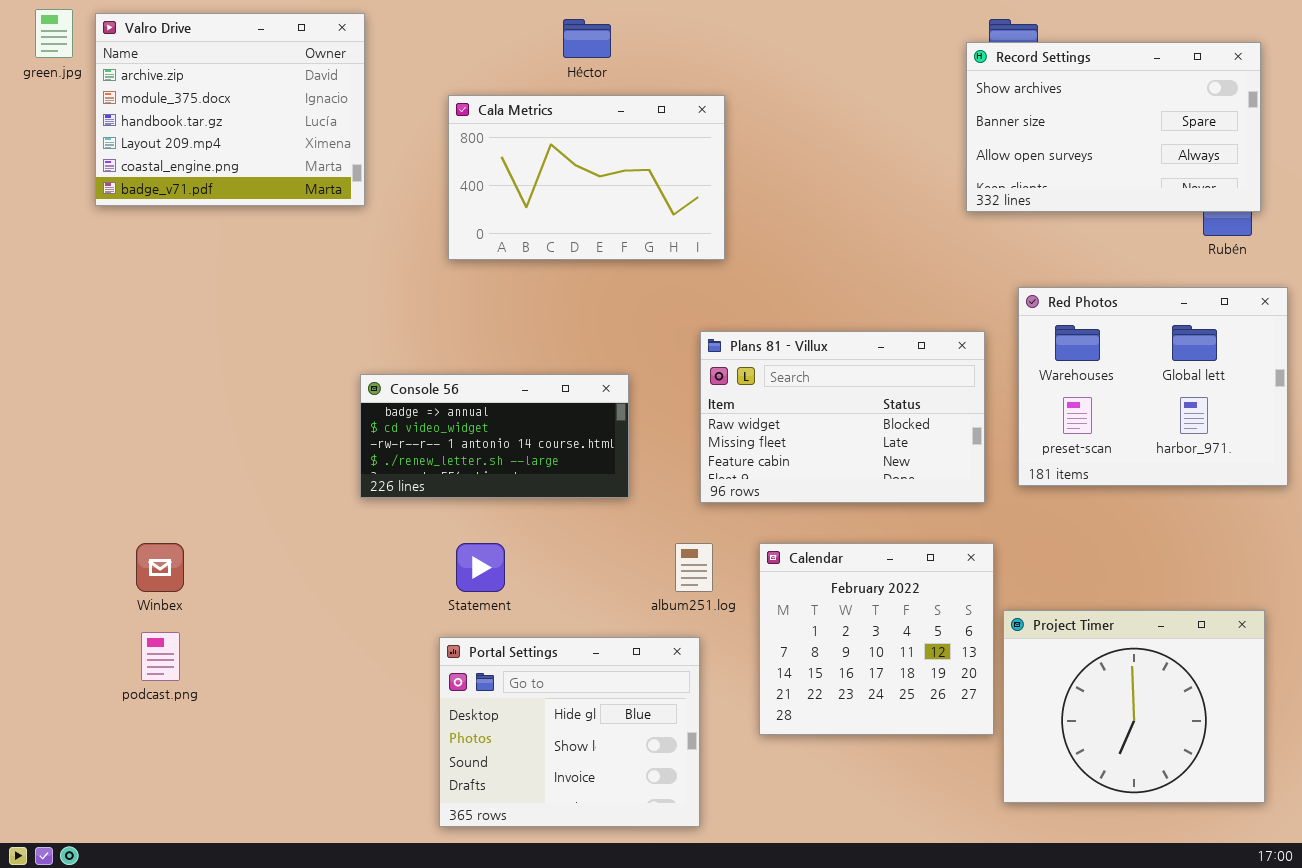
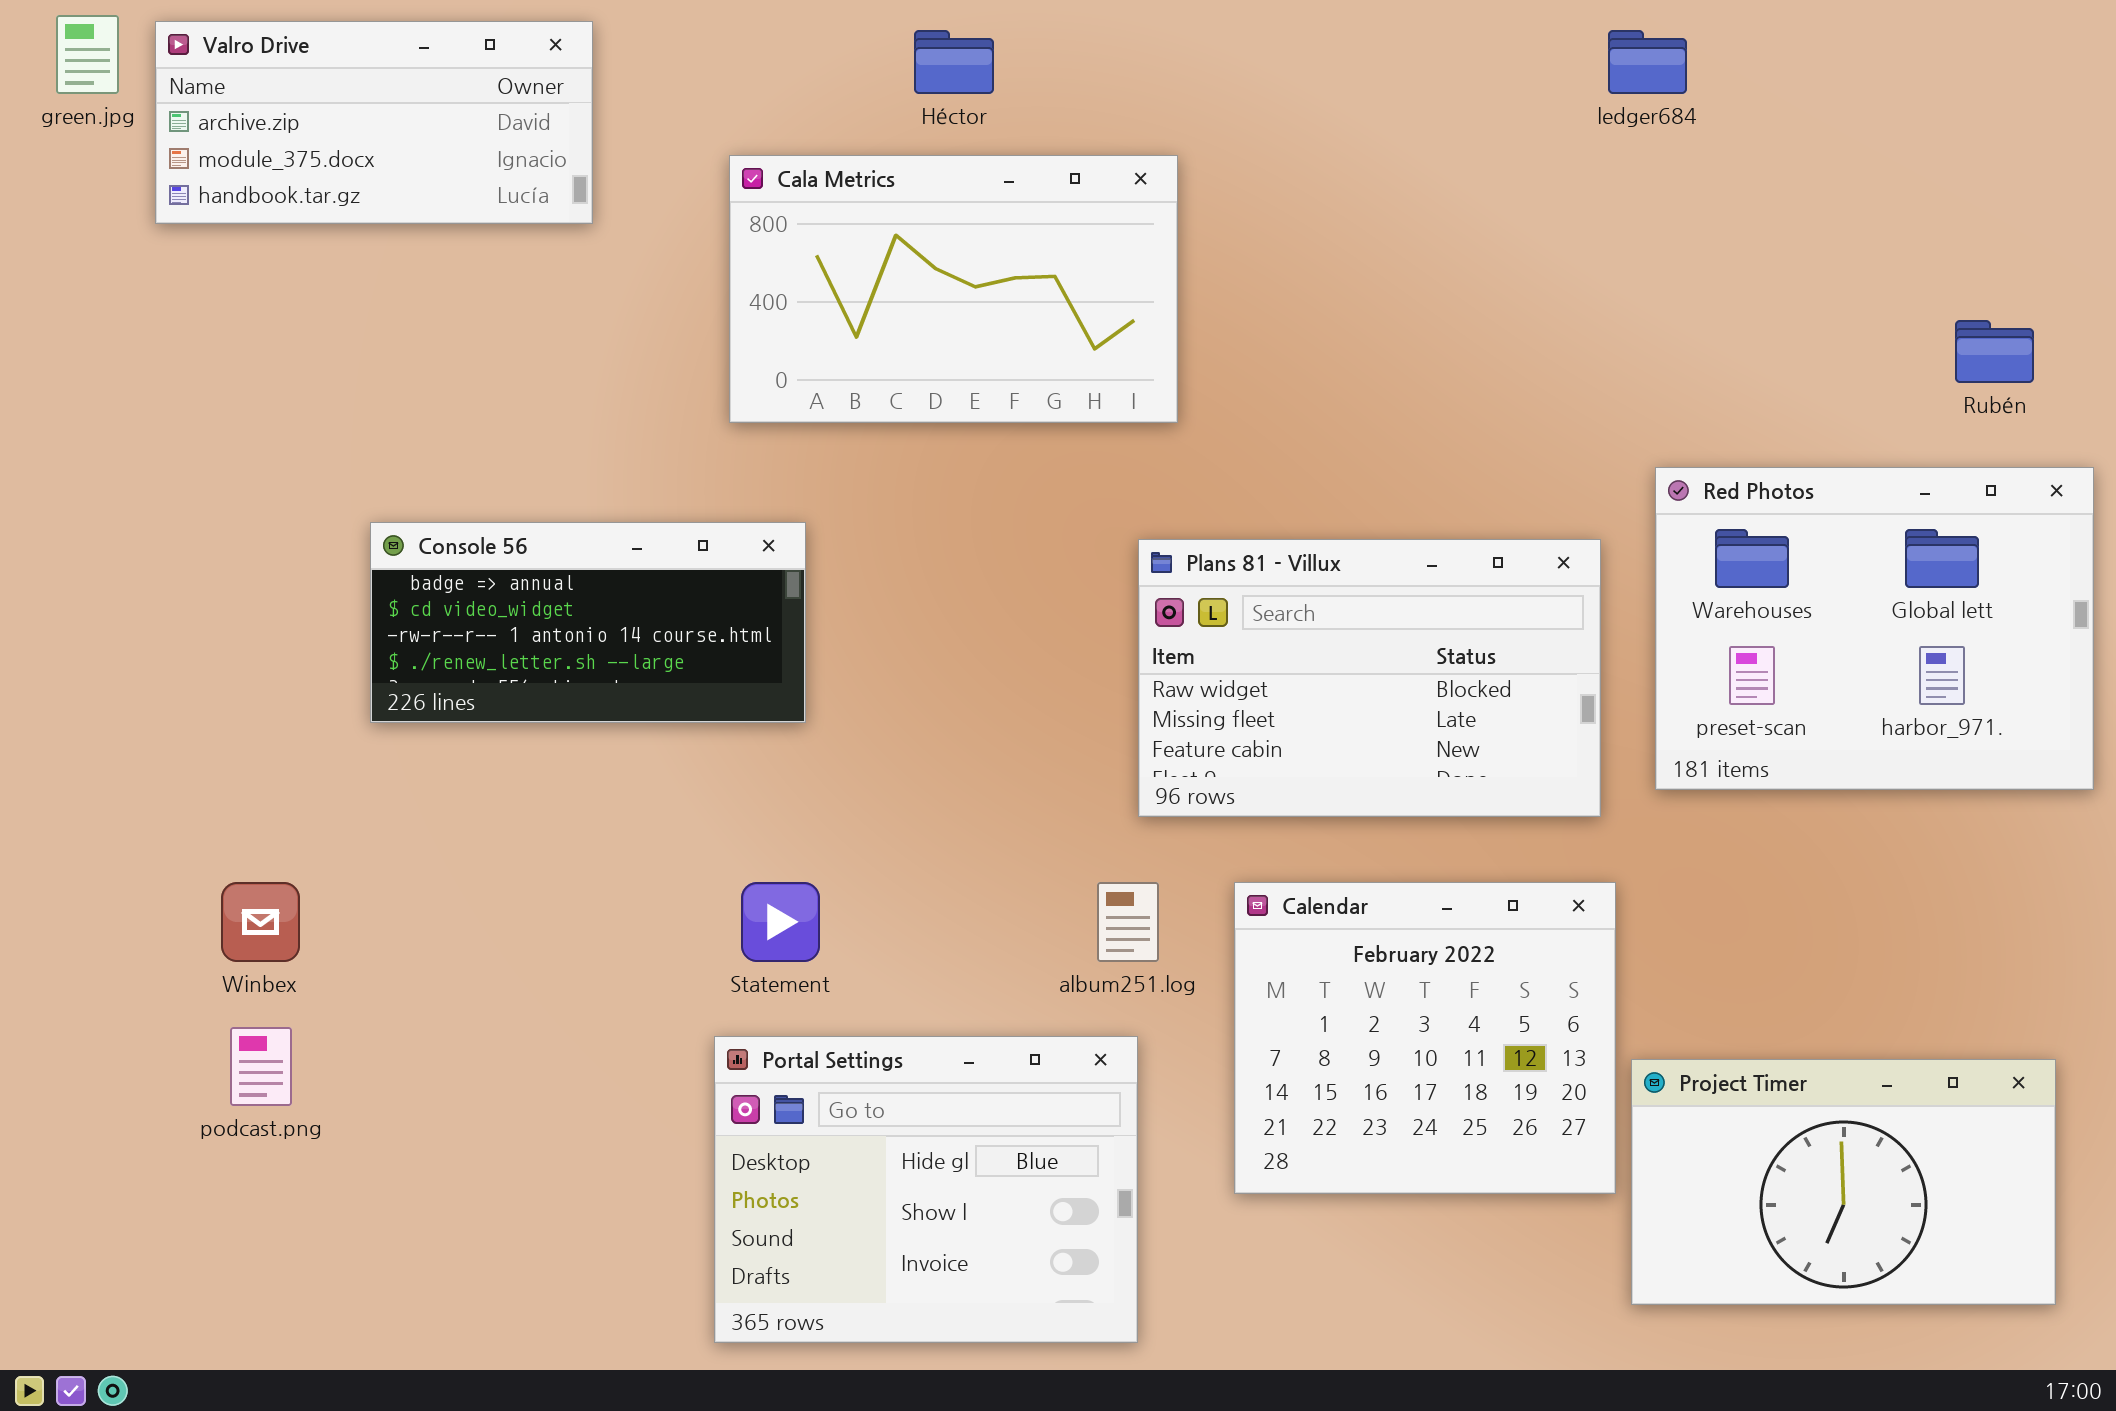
Valro Drive: [95,13,365,206] -> [155,21,593,224], resized
Record Settings: [966,42,1261,212] -> none, closed
Console 56: [360,374,629,498] -> [370,522,806,723], moved
Project Timer: [1003,610,1265,803] -> [1631,1059,2056,1305], resized

